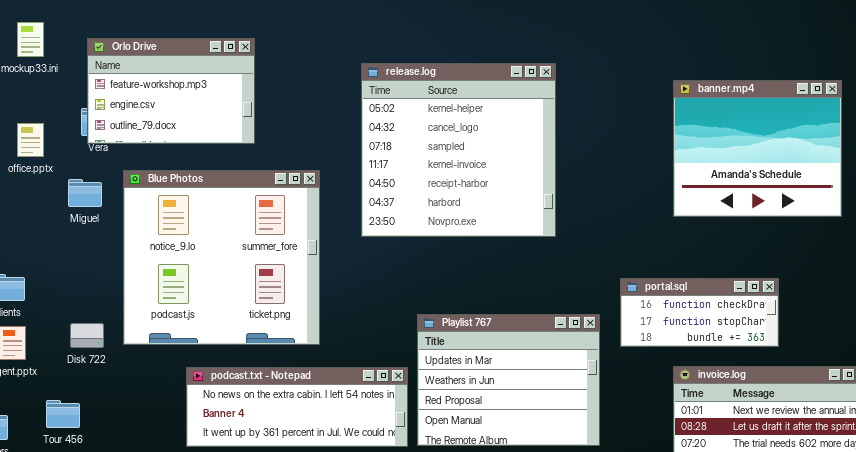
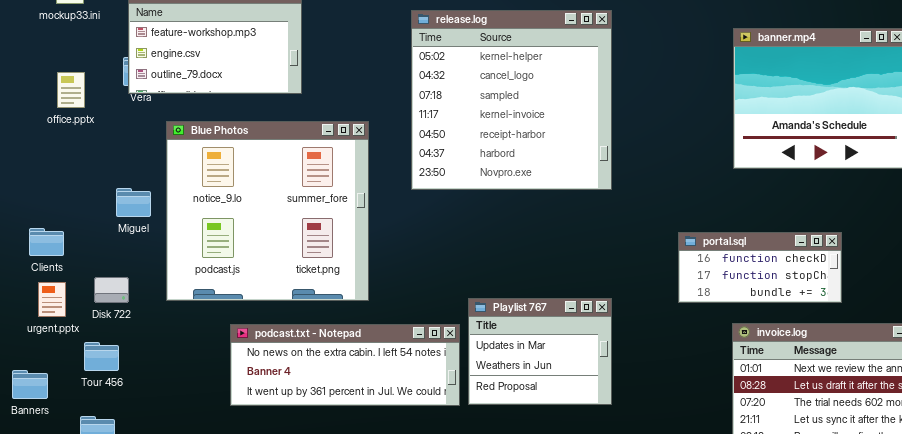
Miguel: [68,179,102,207] -> [116,188,151,217], moved
Playlist 767: [417,314,600,446] -> [468,298,612,405], resized
Disk 722: [70,323,104,348] -> [94,277,129,303], moved
Tour 456: [46,400,80,428] -> [84,342,119,371], moved

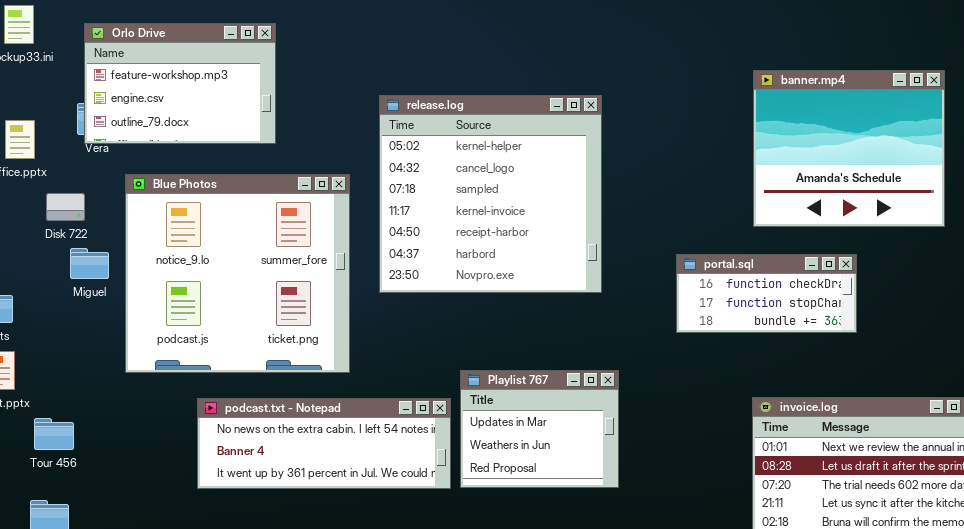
release.log: [411,10,612,190] -> [379,95,602,293], moved
portal.sql: [678,232,842,303] -> [676,254,857,333], moved
Disk 722: [94,277,129,303] -> [46,193,85,221], moved

